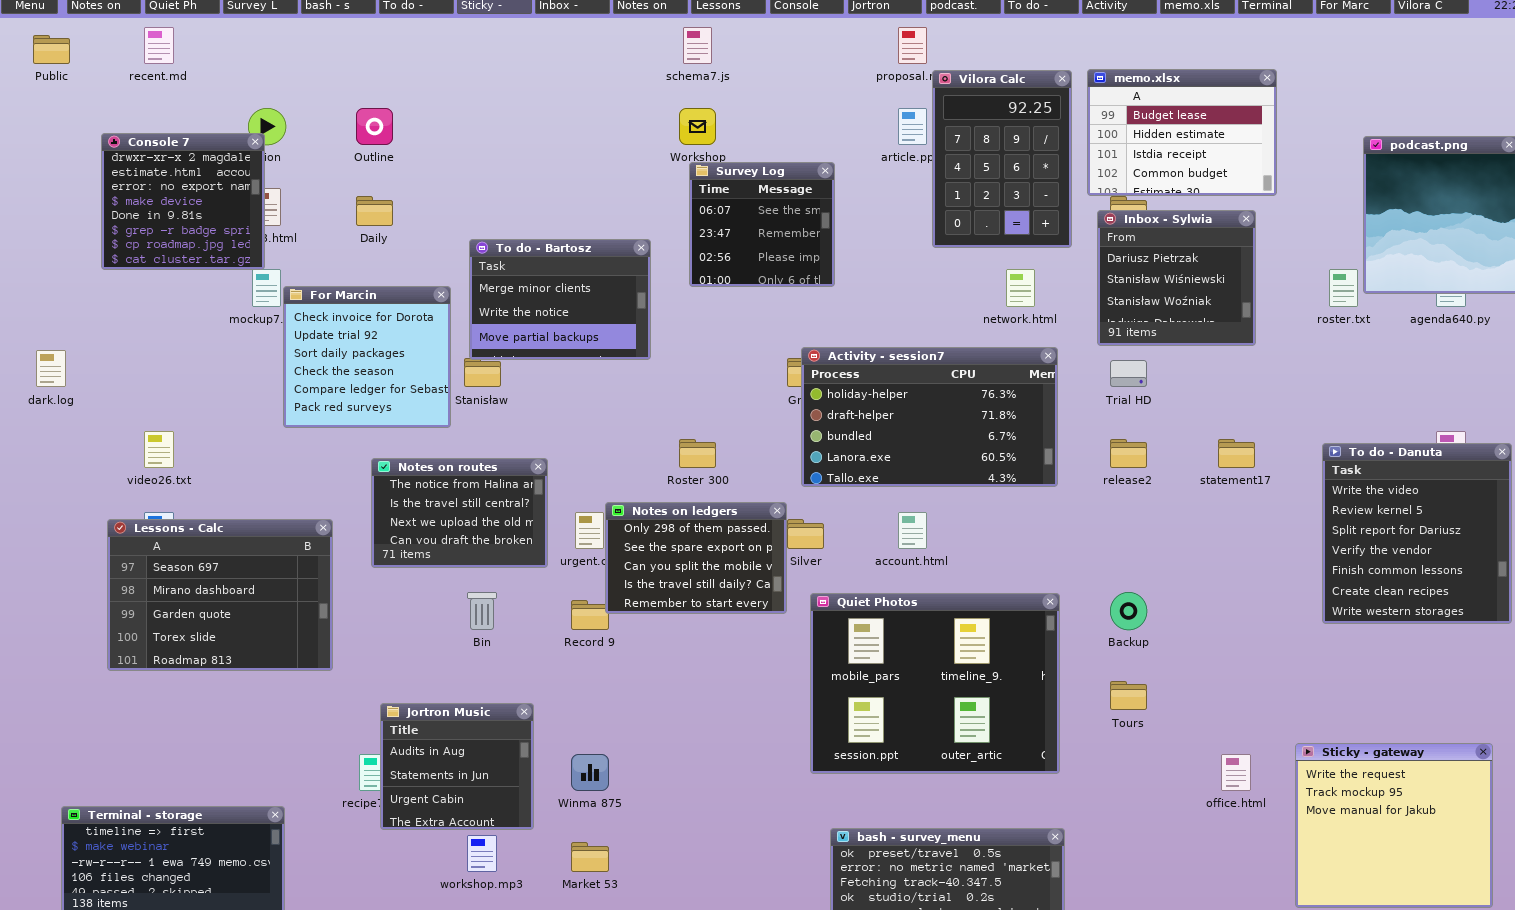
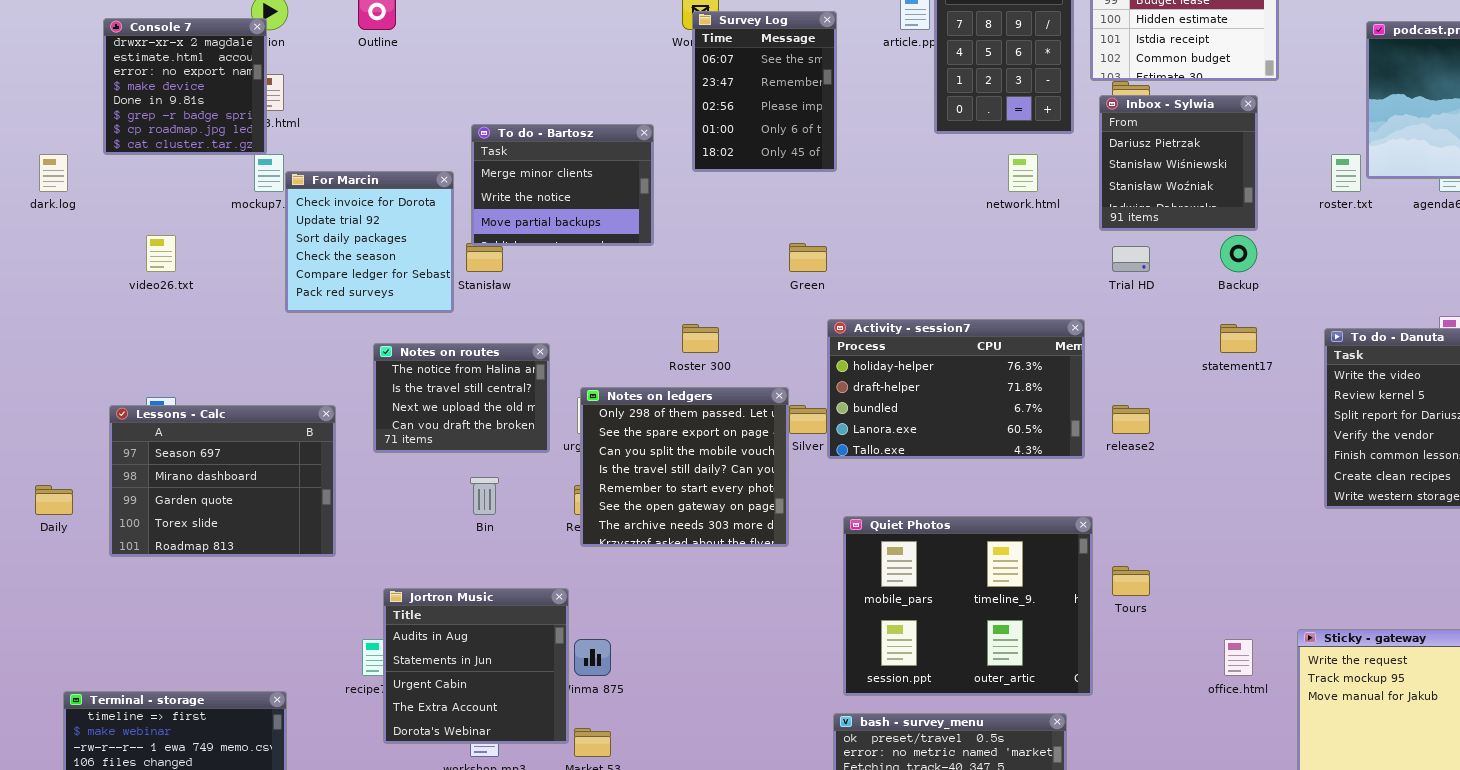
Survey Log: [689,162,835,287] -> [692,11,837,172], resized
Daily: [356,196,393,226] -> [35,485,73,515], moved
Activity - session7: [801,347,1058,487] -> [827,319,1085,459], moved
dark.log: [36,350,66,387] -> [39,154,68,192], moved
video26.txt: [144,431,174,468] -> [146,235,176,272], moved
release2: [1110,439,1147,468] -> [1112,405,1150,434], moved
Notes on ledgers: [605,502,787,614] -> [580,387,789,547], resized
Backup: [1110,592,1147,630] -> [1220,235,1257,272], moved
Quiet Photos: [810,593,1060,774] -> [843,516,1093,696], moved
Jortron Music: [380,703,534,830] -> [383,588,569,744], resized

